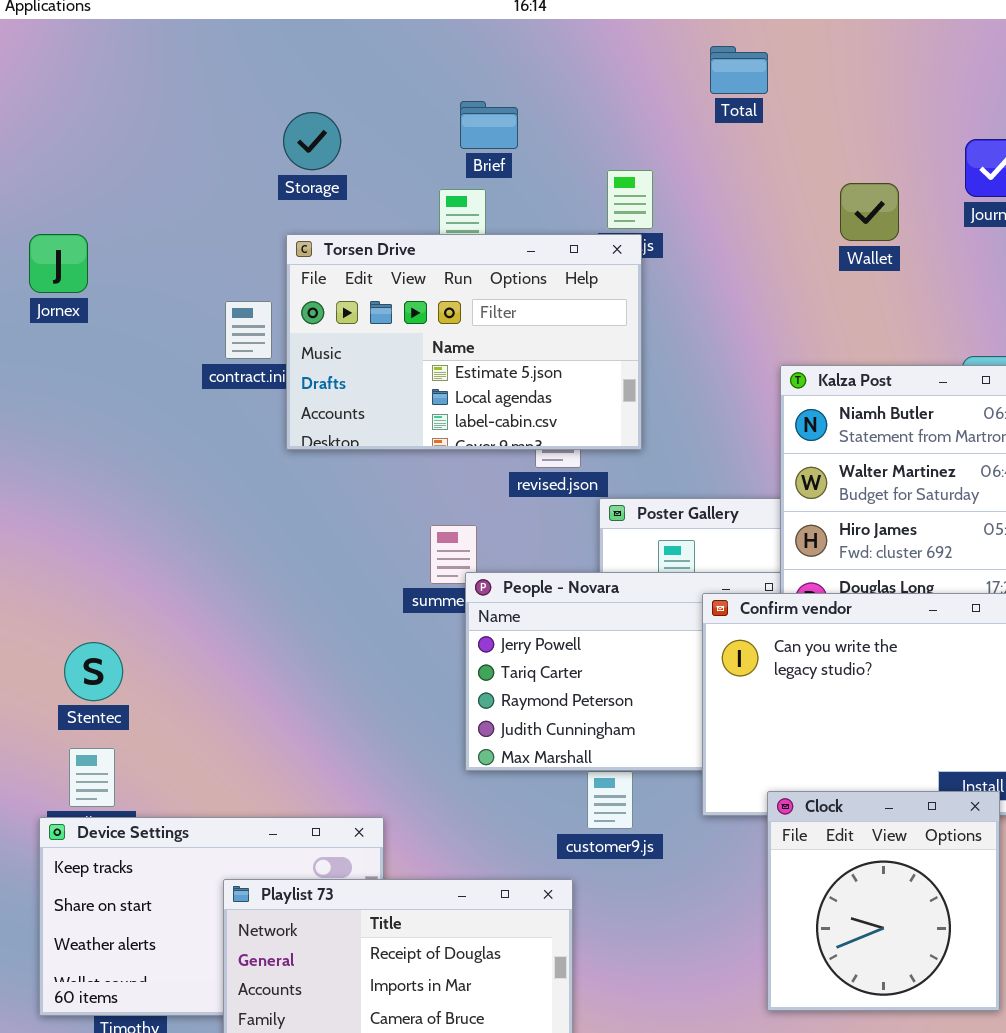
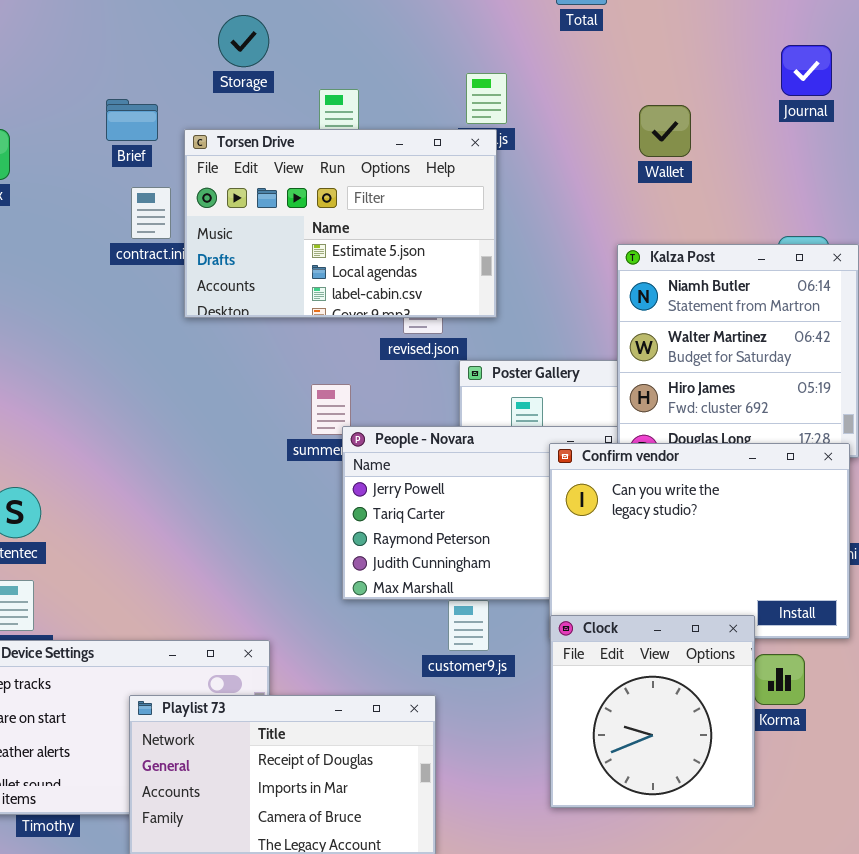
Brief: [460,101,518,149] -> [106,99,158,141], moved
Storage: [283,112,341,170] -> [218,15,269,67], moved
Wallet: [840,183,899,241] -> [639,105,691,157], moved
Clock: [767,791,1000,1011] -> [550,615,755,808], moved

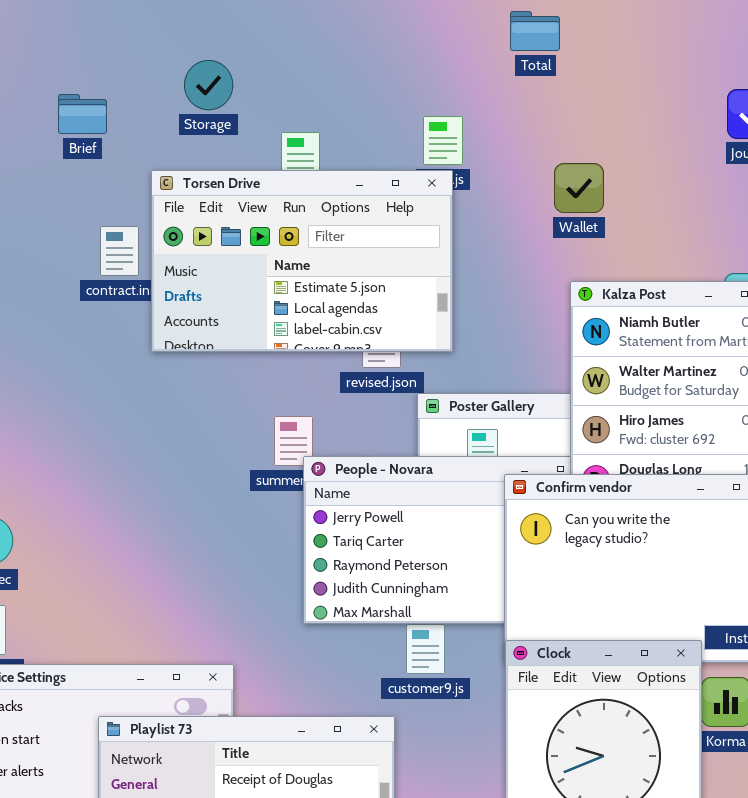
Brief: [106,99,158,141] -> [58,94,107,134], moved
Wallet: [639,105,691,157] -> [554,163,604,213], moved

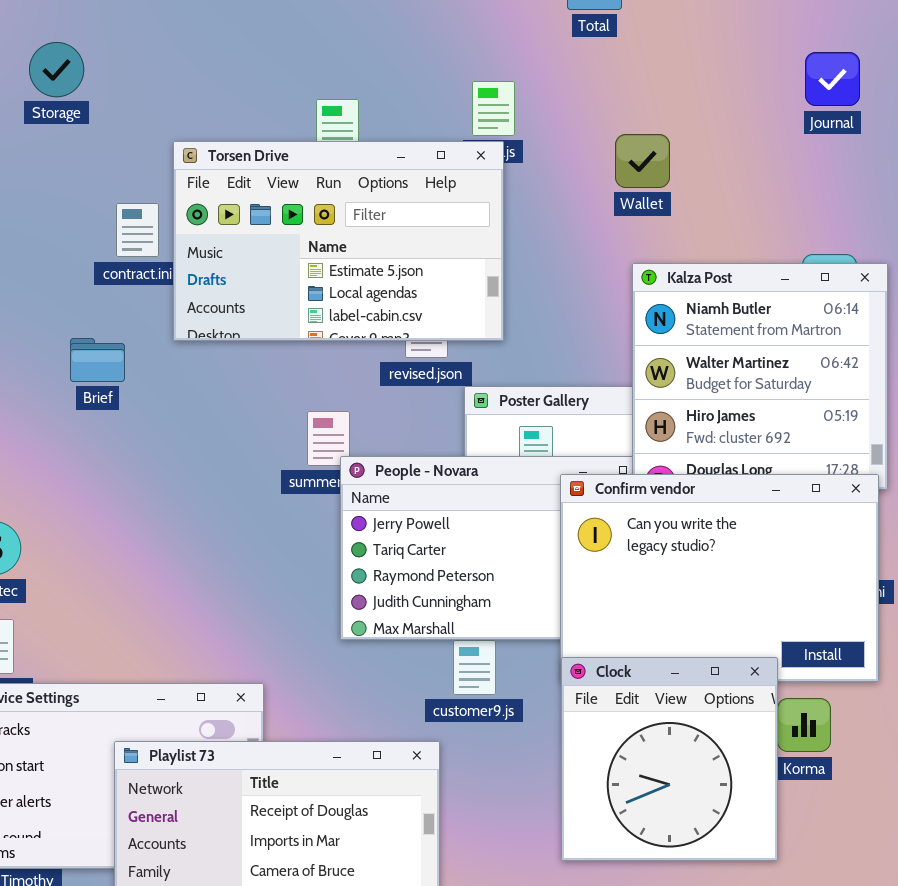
Storage: [184,60,233,110] -> [29,42,84,97], moved
Brief: [58,94,107,134] -> [70,338,125,382], moved

